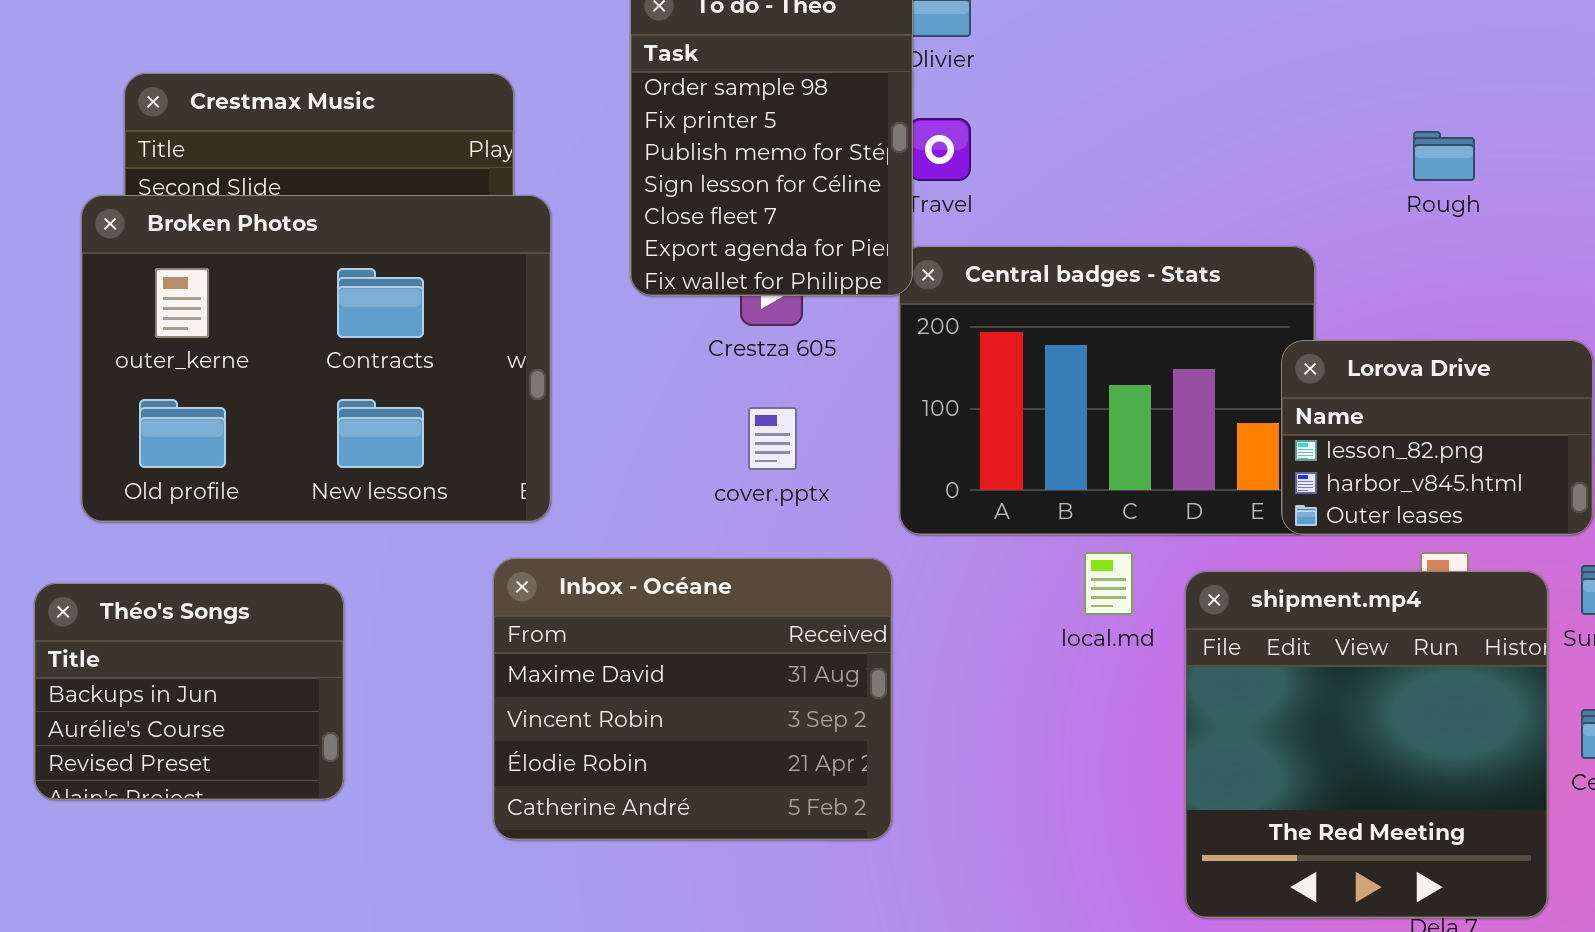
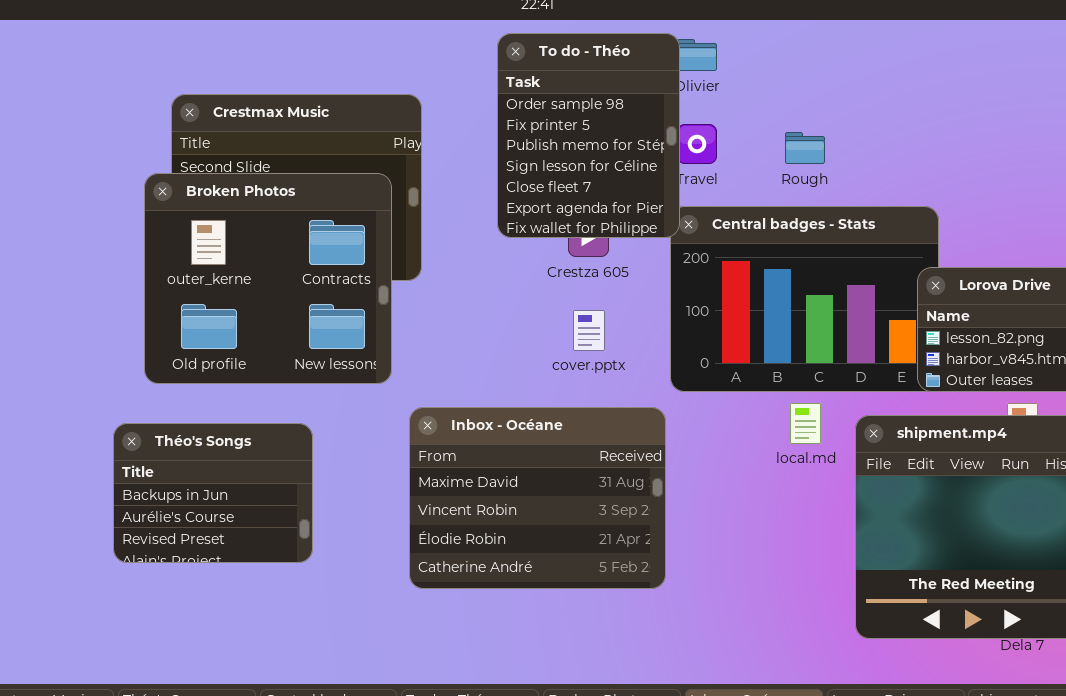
Rough: [1413,131,1475,181] -> [785,132,825,164], moved
Broken Photos: [81,195,551,522] -> [144,173,392,384], resized

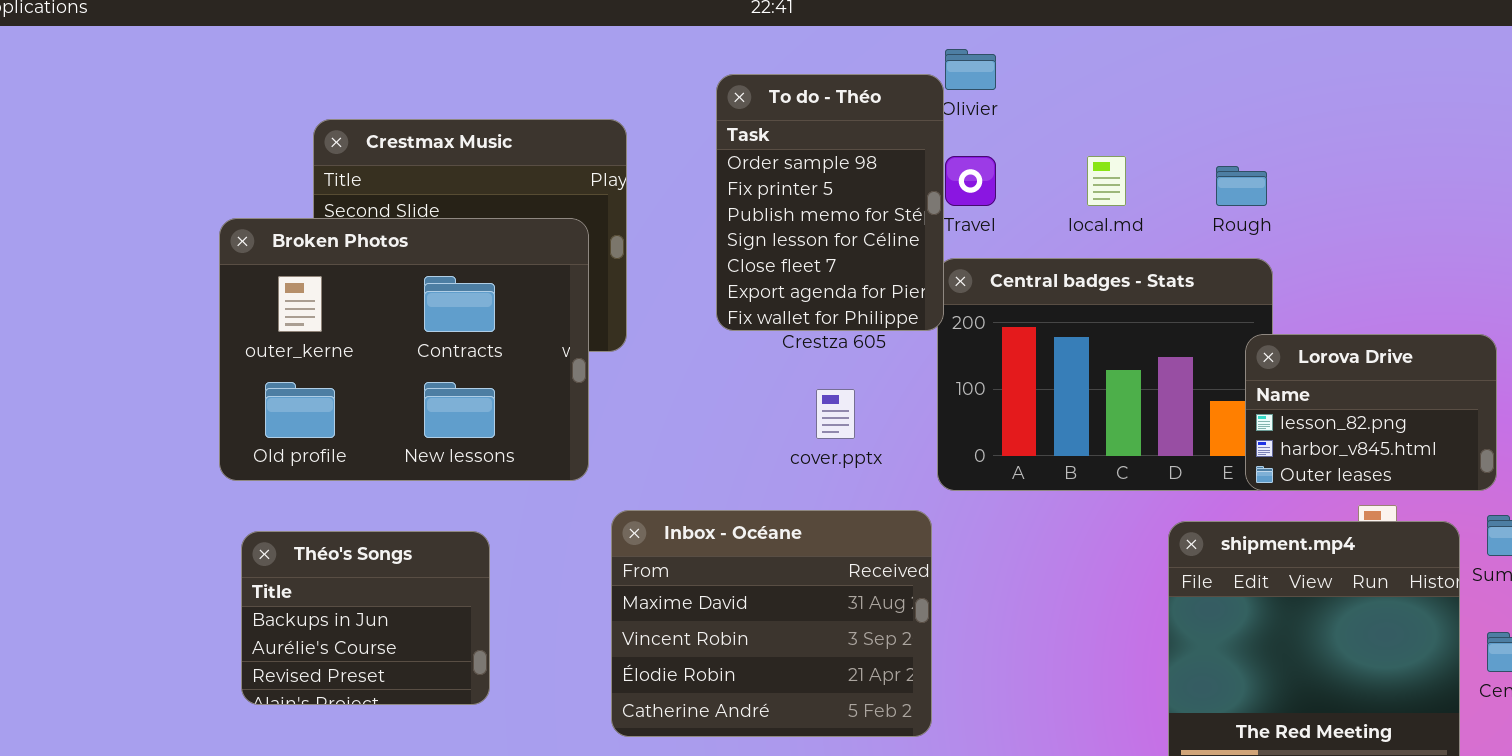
To do - Théo: [497,33,680,238] -> [716,74,944,331], moved
Rough: [785,132,825,164] -> [1216,166,1267,206], moved
Broken Photos: [144,173,392,384] -> [219,218,589,481], resized
local.md: [790,403,821,444] -> [1087,156,1126,206], moved

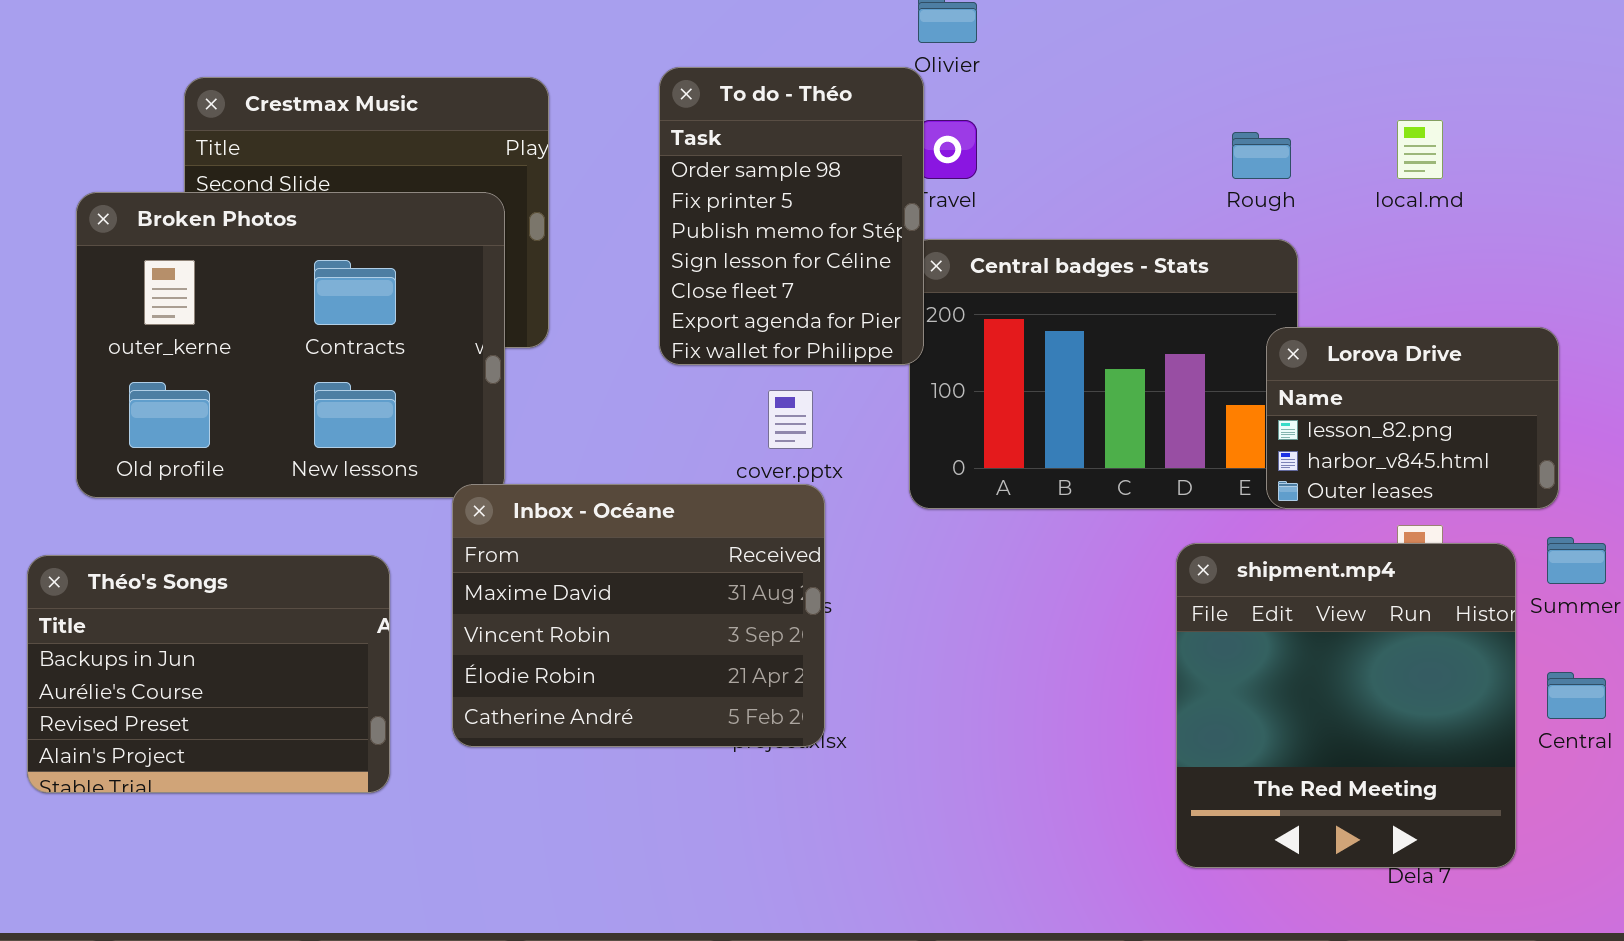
To do - Théo: [716,74,944,331] -> [659,67,924,365], moved
local.md: [1087,156,1126,206] -> [1397,120,1443,179], moved
Inbox - Océane: [611,510,932,737] -> [452,484,825,747], moved
Théo's Songs: [241,531,490,705] -> [27,555,390,793], resized

